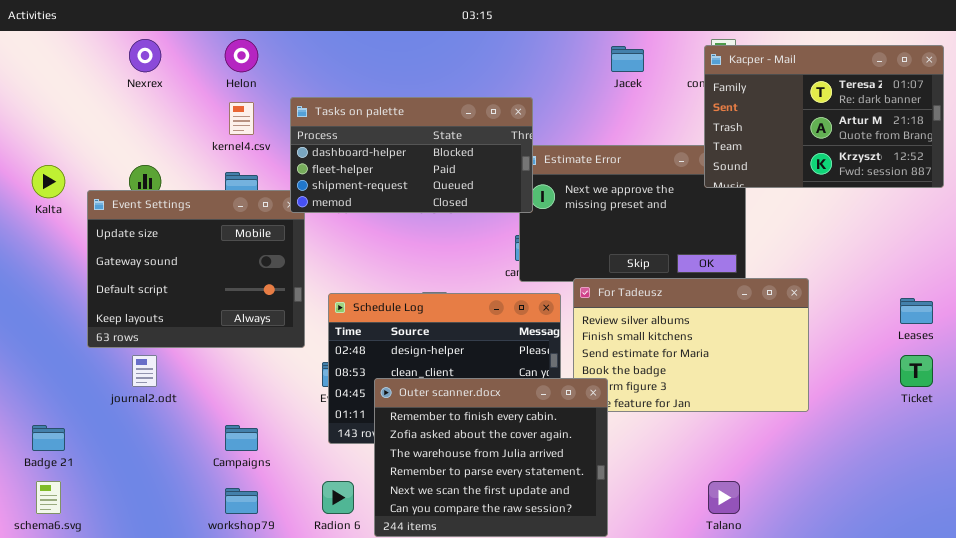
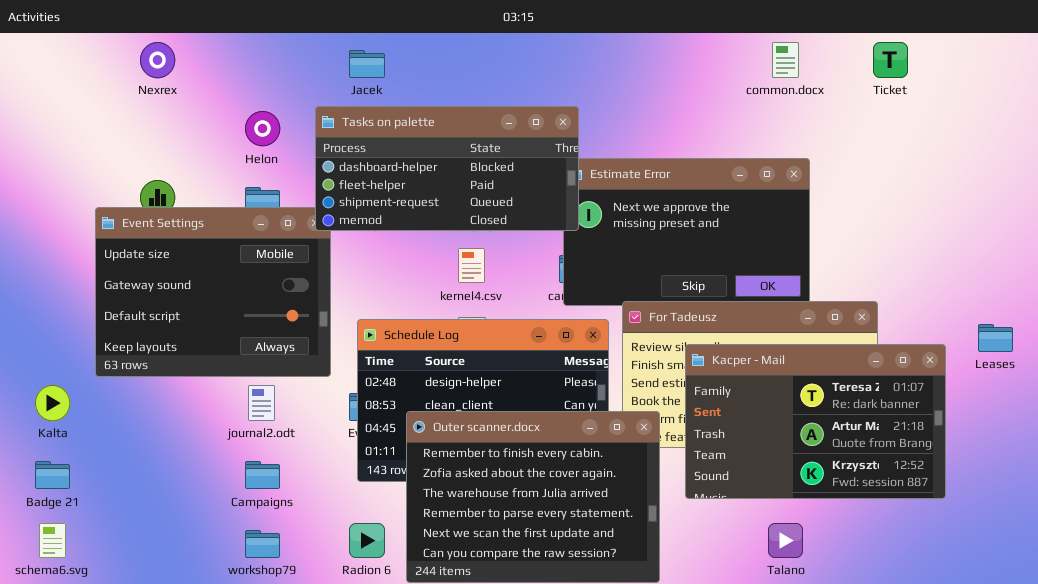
Helon: [225,39,258,72] -> [245,111,280,146], moved
Kacper - Mail: [704,45,944,188] -> [685,344,946,499], moved
Jacek: [611,46,644,72] -> [349,50,385,78], moved
kernel4.csv: [229,102,254,135] -> [458,248,485,283], moved
Kalta: [32,165,65,198] -> [35,385,70,421], moved
journal2.odt: [132,355,157,387] -> [248,385,275,421], moved
Ticket: [900,355,933,387] -> [873,42,908,78], moved

